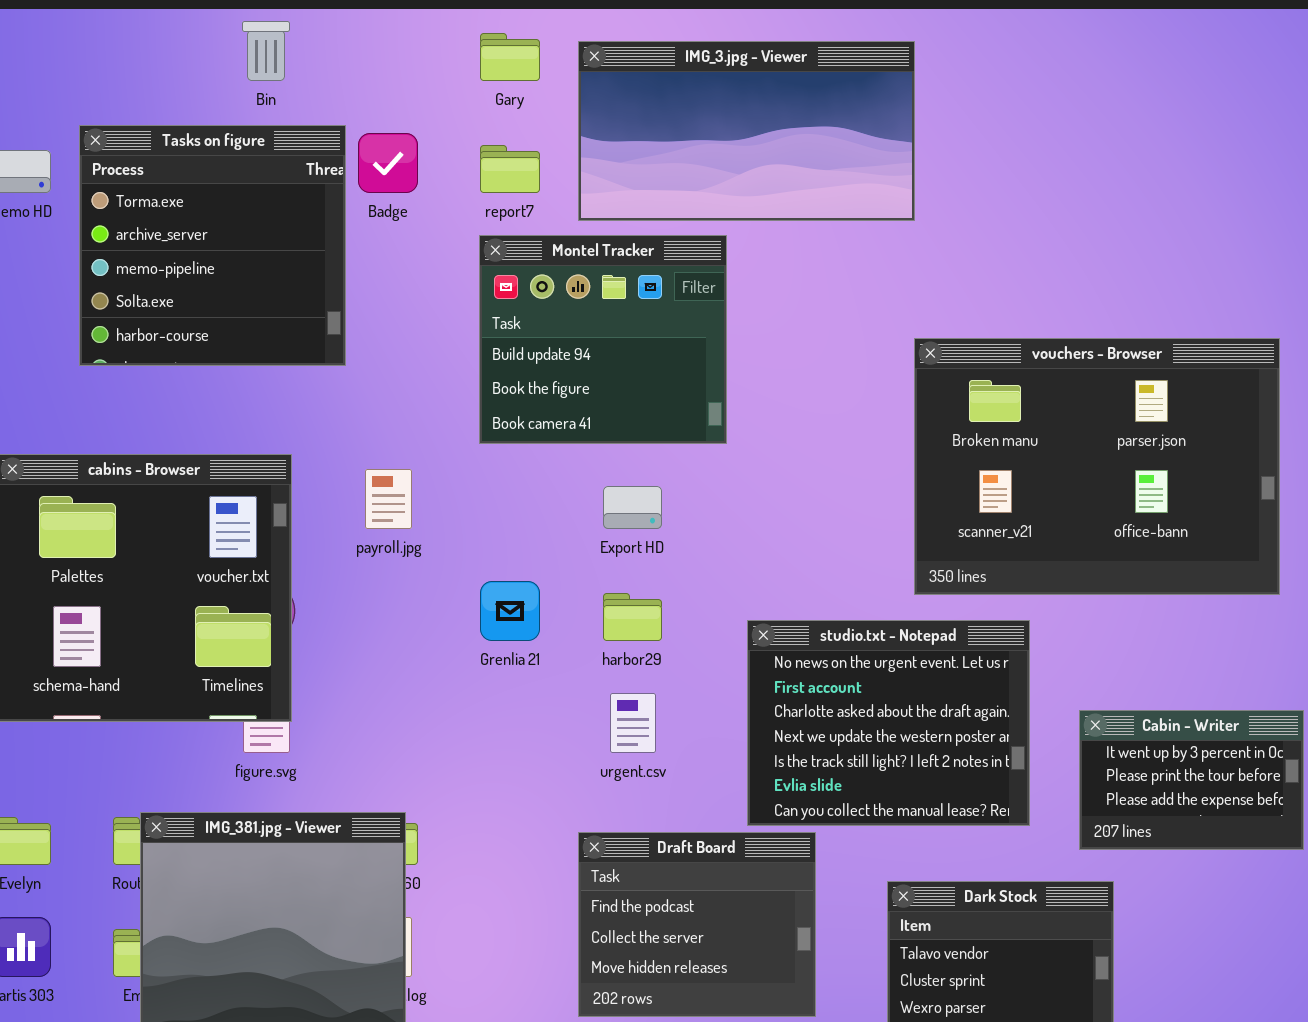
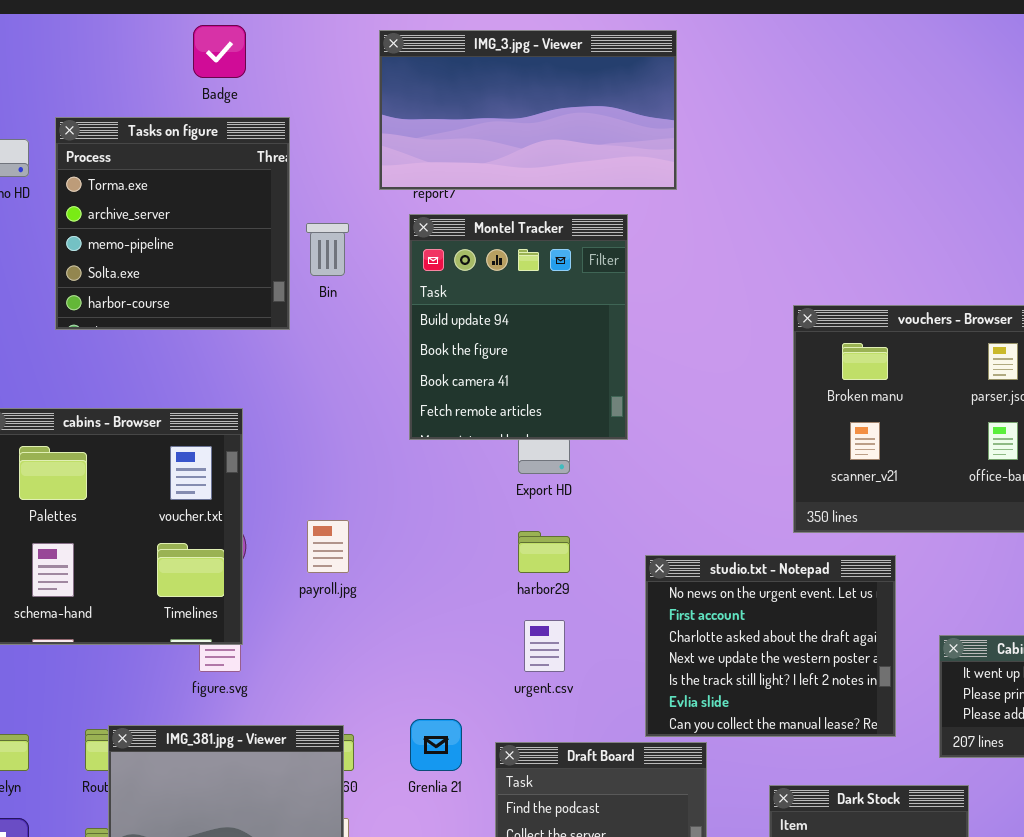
Bin: [242,21,290,81] -> [306,223,349,276], moved
IMG_3.jpg - Viewer: [578,41,915,221] -> [379,30,677,190], moved
Badge: [358,133,418,193] -> [193,25,246,78], moved
Montel Tracker: [479,235,727,444] -> [409,214,628,440], resized
payroll.jpg: [365,469,412,529] -> [307,520,349,573], moved
Grenlia 21: [480,581,540,641] -> [410,719,462,771], moved

